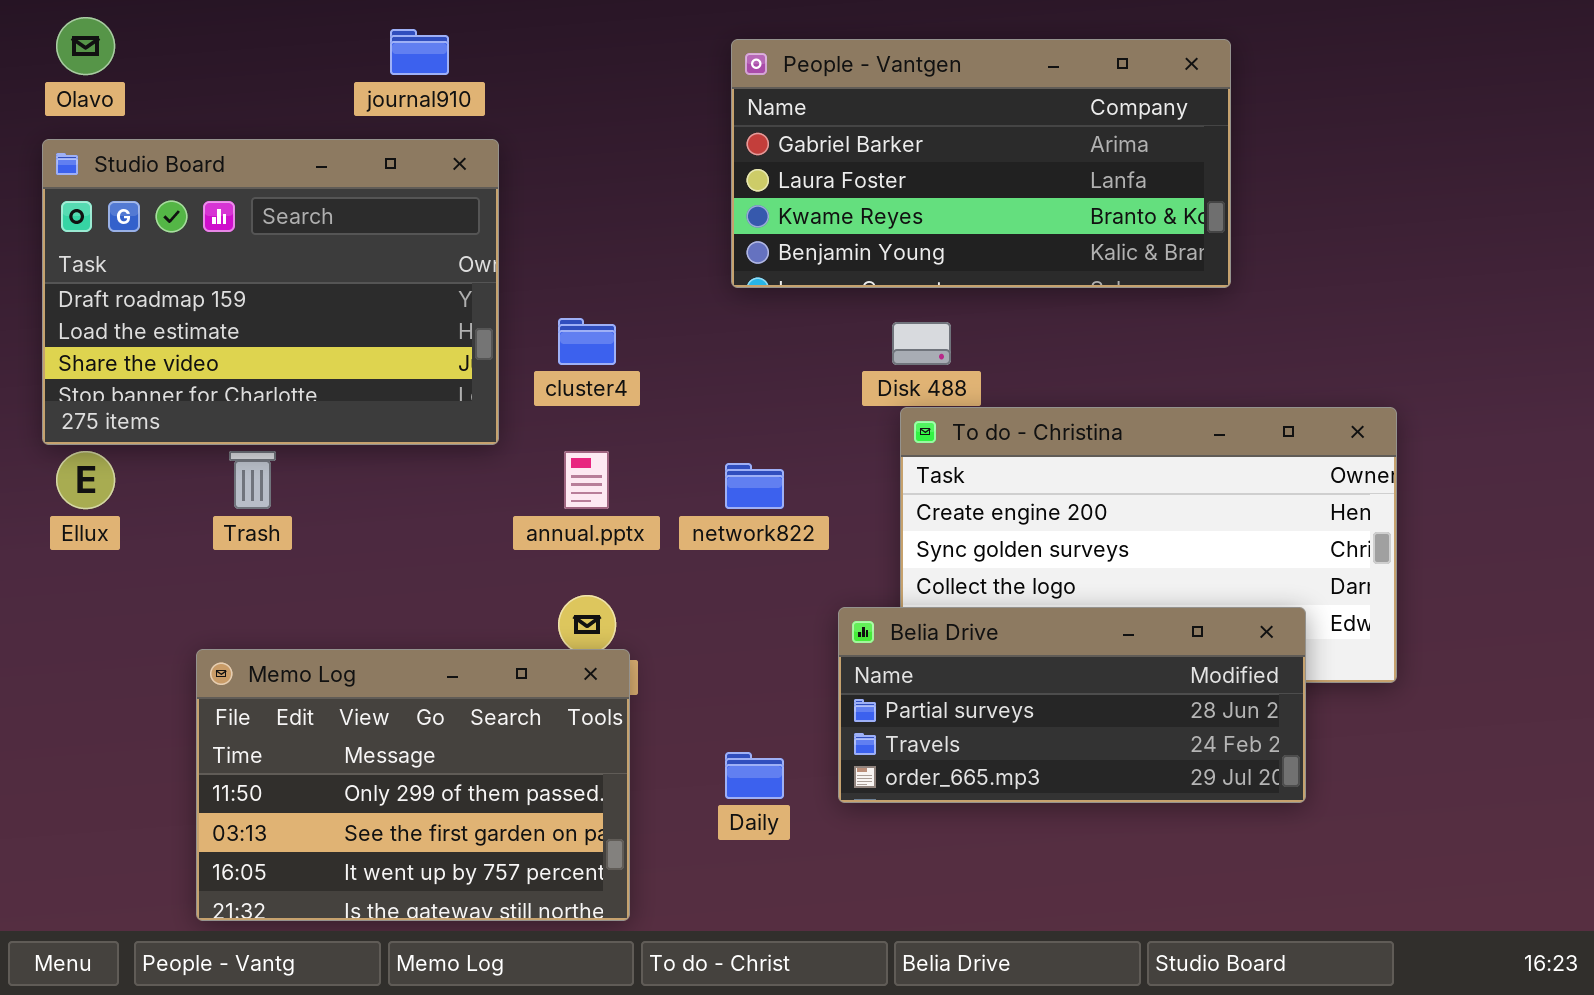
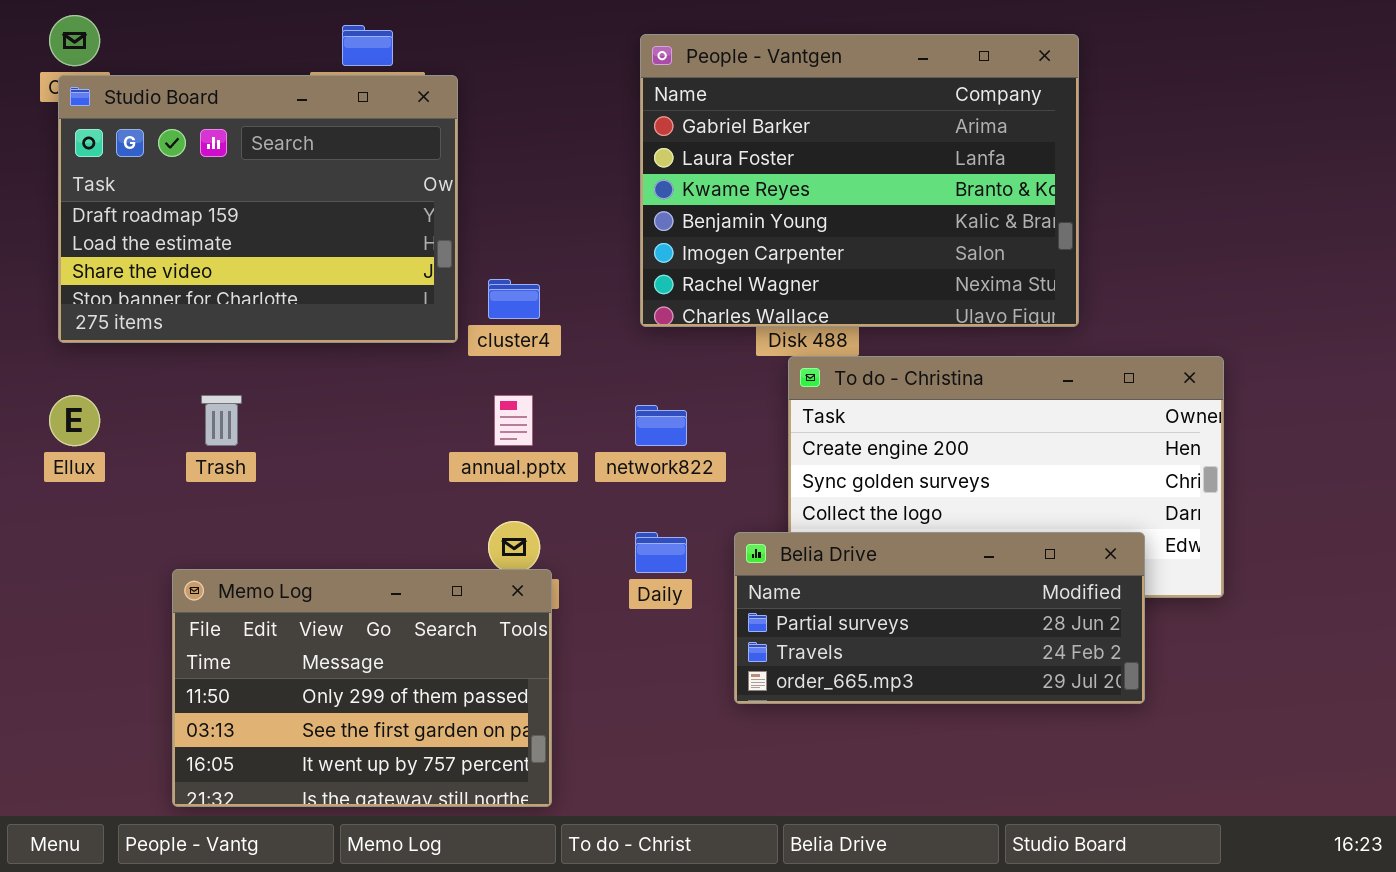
People - Vantgen: [731,39,1231,288] -> [640,34,1079,327], resized
Studio Board: [42,139,499,445] -> [58,75,458,343], moved
Daily: [725,752,784,799] -> [635,532,687,573], moved

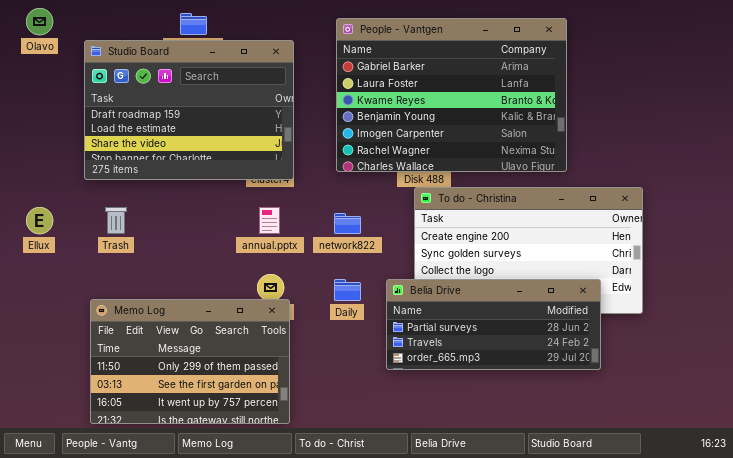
Studio Board: [58,75,458,343] -> [84,40,294,180], moved

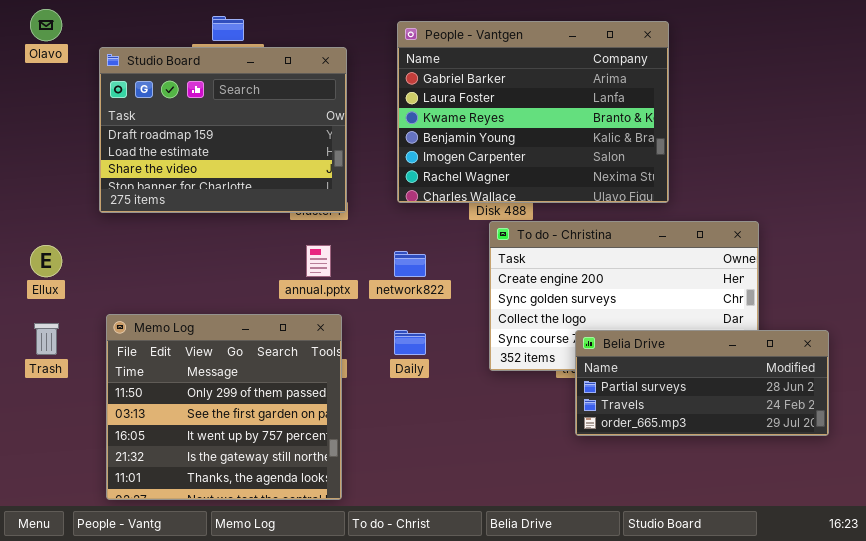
Trash: [105,207,127,234] -> [34,323,59,355], moved
Belia Drive: [386,279,601,370] -> [575,330,829,436], moved
Memo Log: [90,299,290,424] -> [106,314,342,500], resized

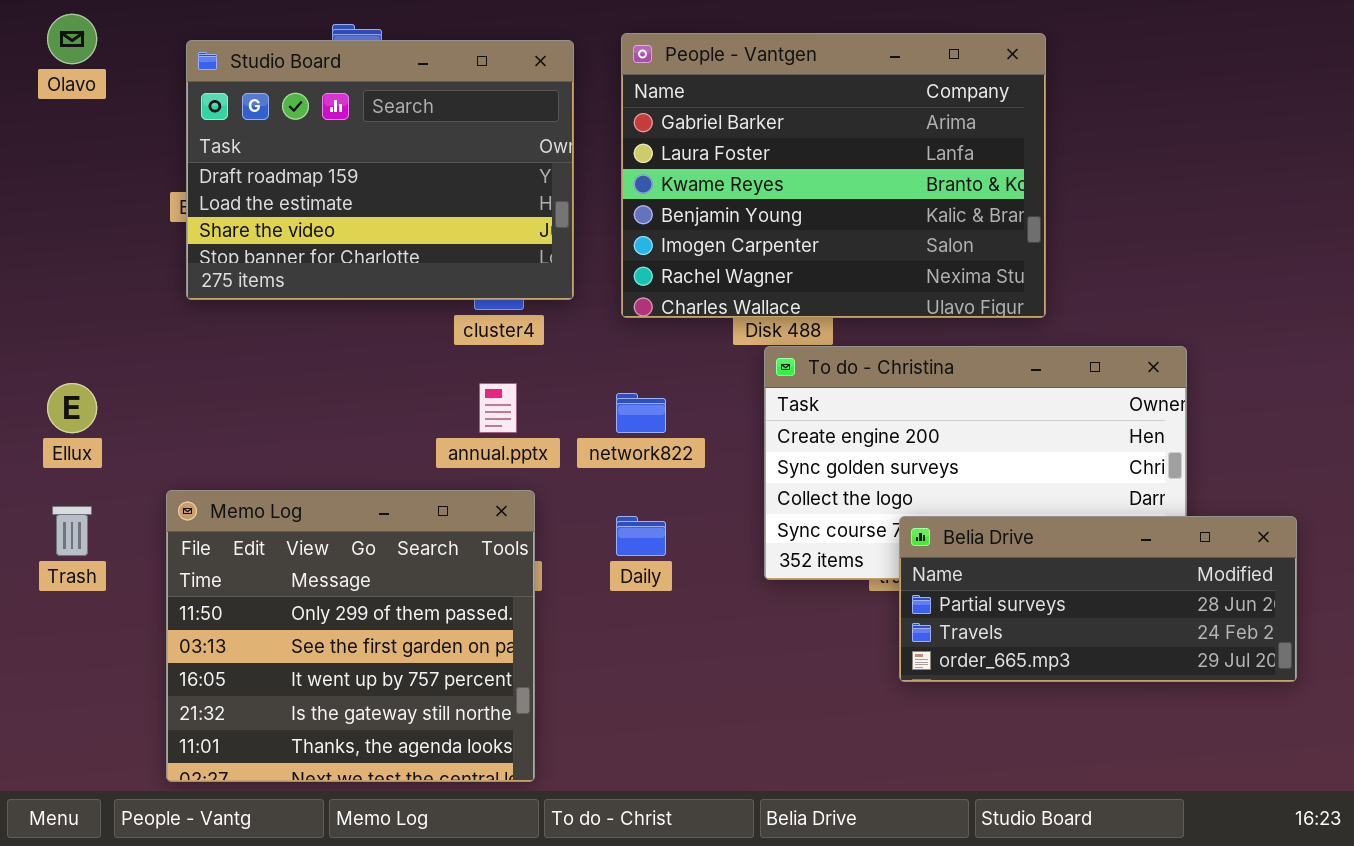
Studio Board: [99,47,347,213] -> [186,40,574,300], moved

